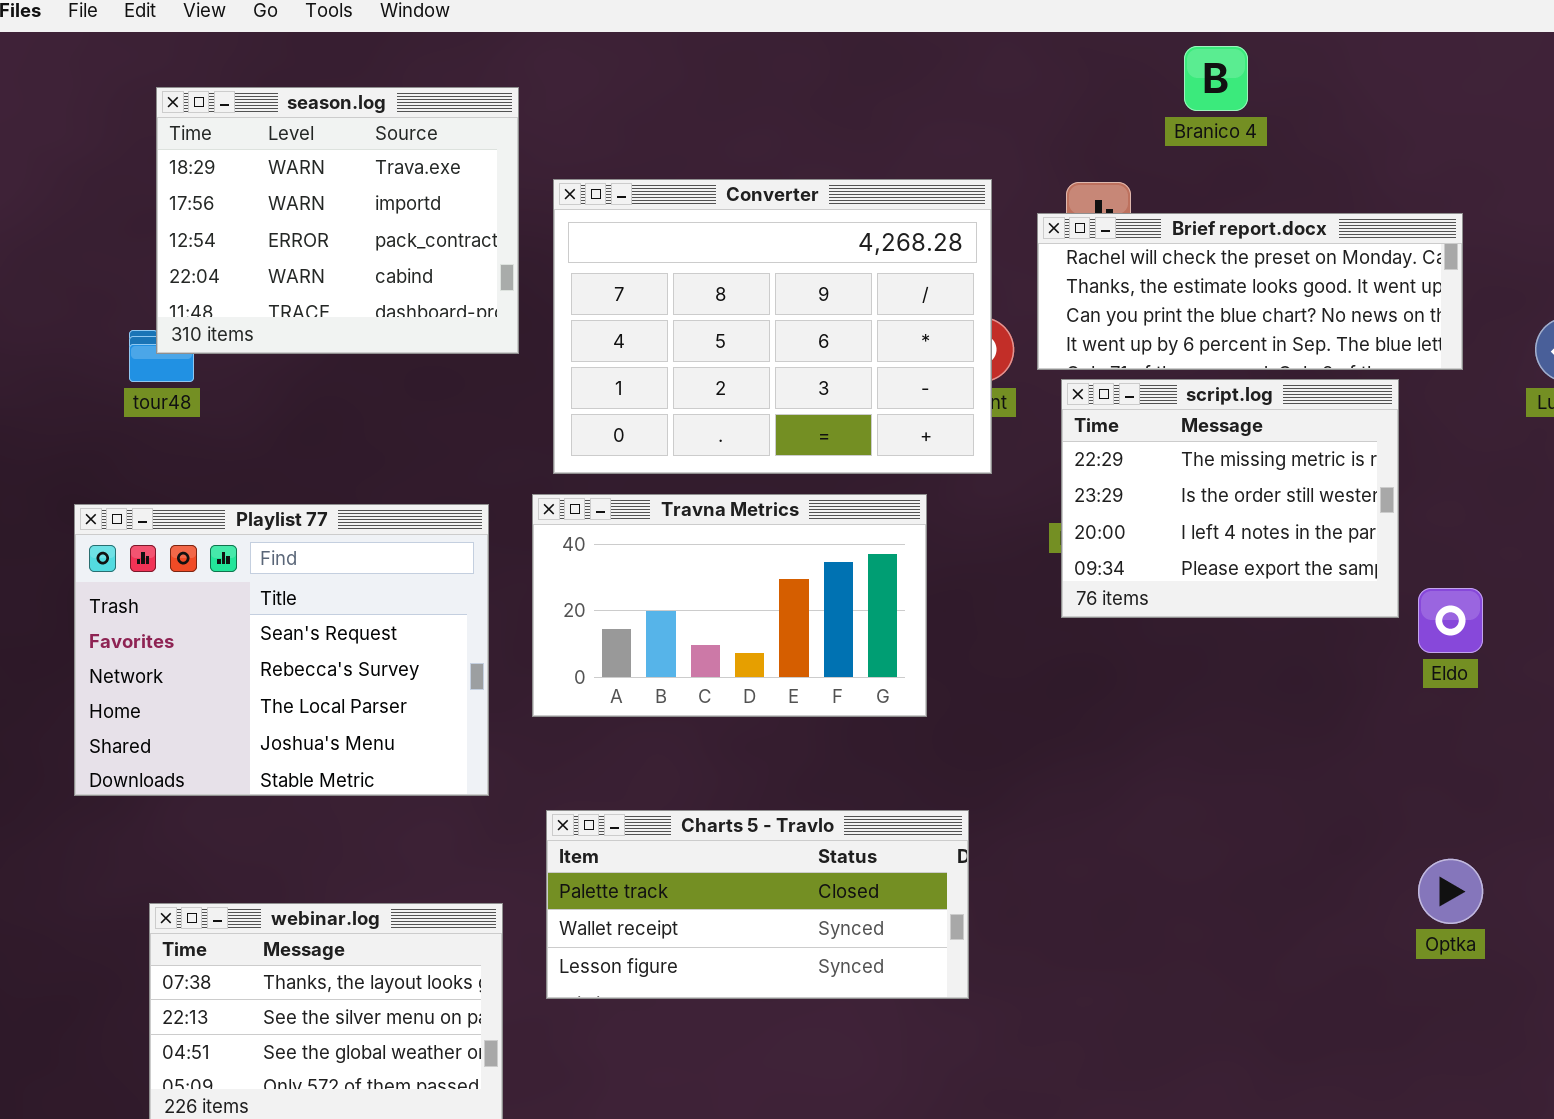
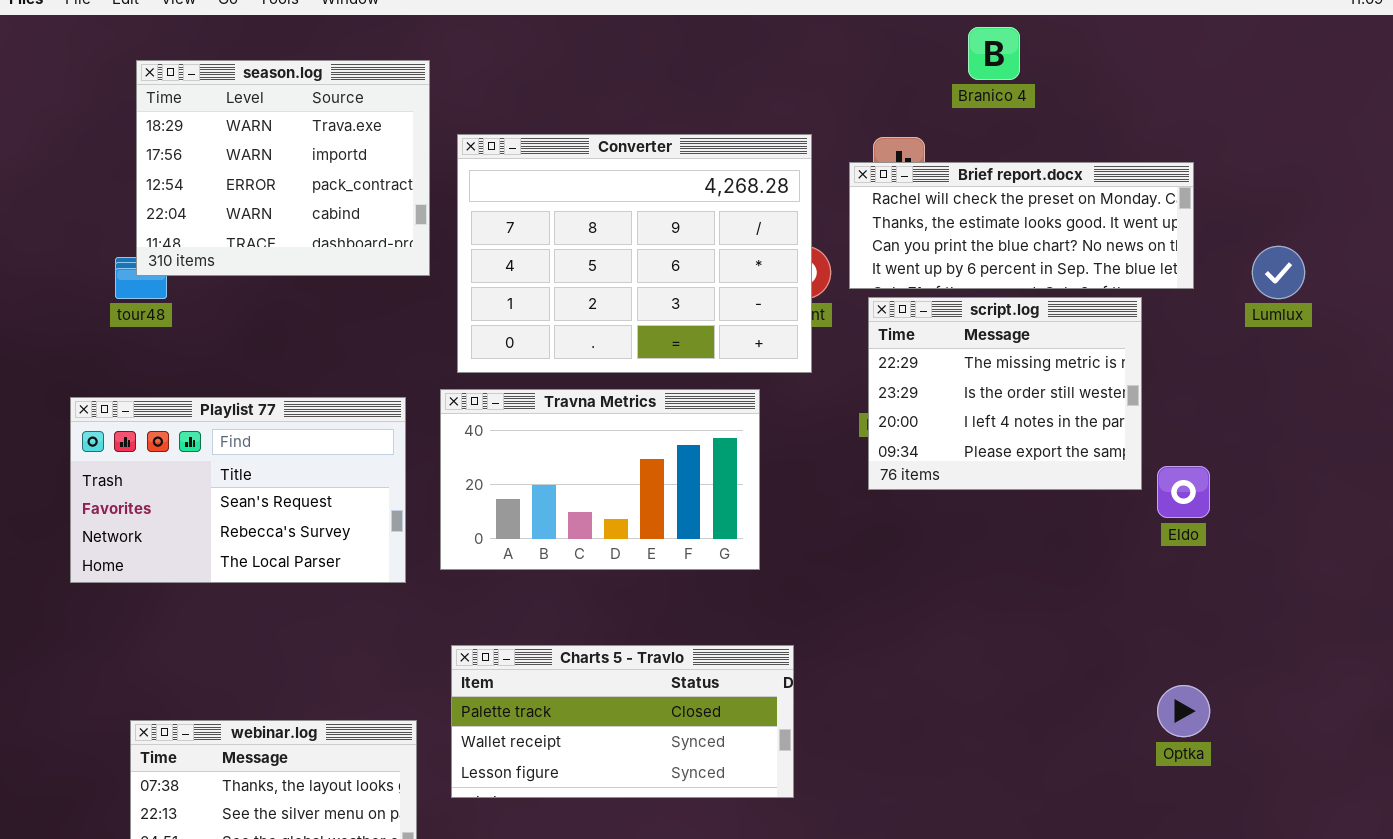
Playlist 77: [74,504,489,796] -> [70,397,406,583], resized

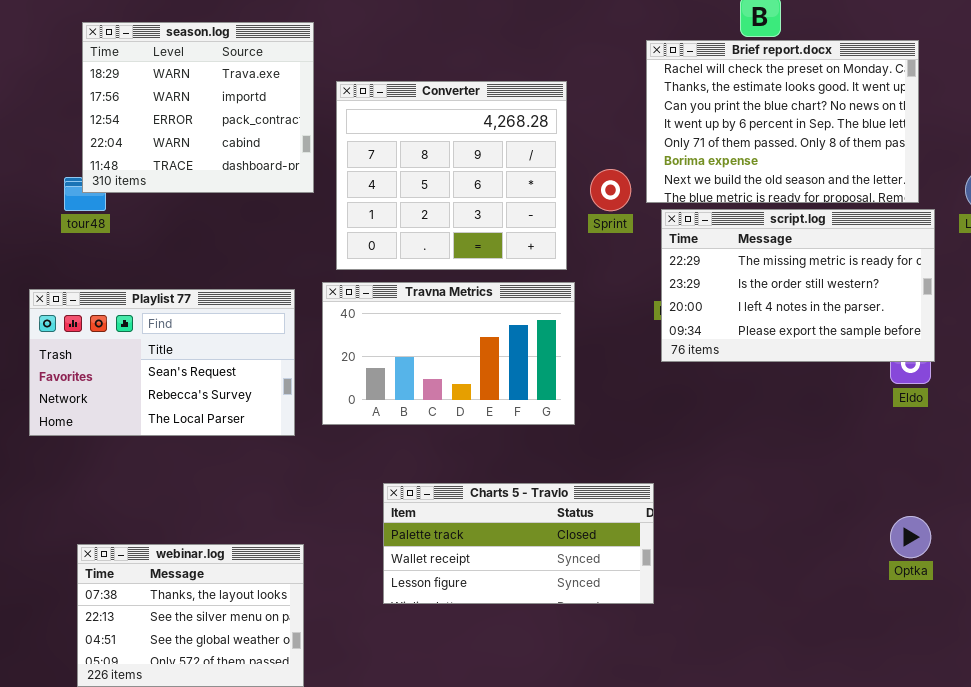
Converter: [457,134,812,373] -> [336,81,567,270], resized
Brief report.docx: [849,162,1194,289] -> [646,40,919,203], resized
script.log: [868,297,1142,490] -> [661,209,935,362], resized
Charts 5 - Travlo: [451,645,794,798] -> [383,483,654,604], moved

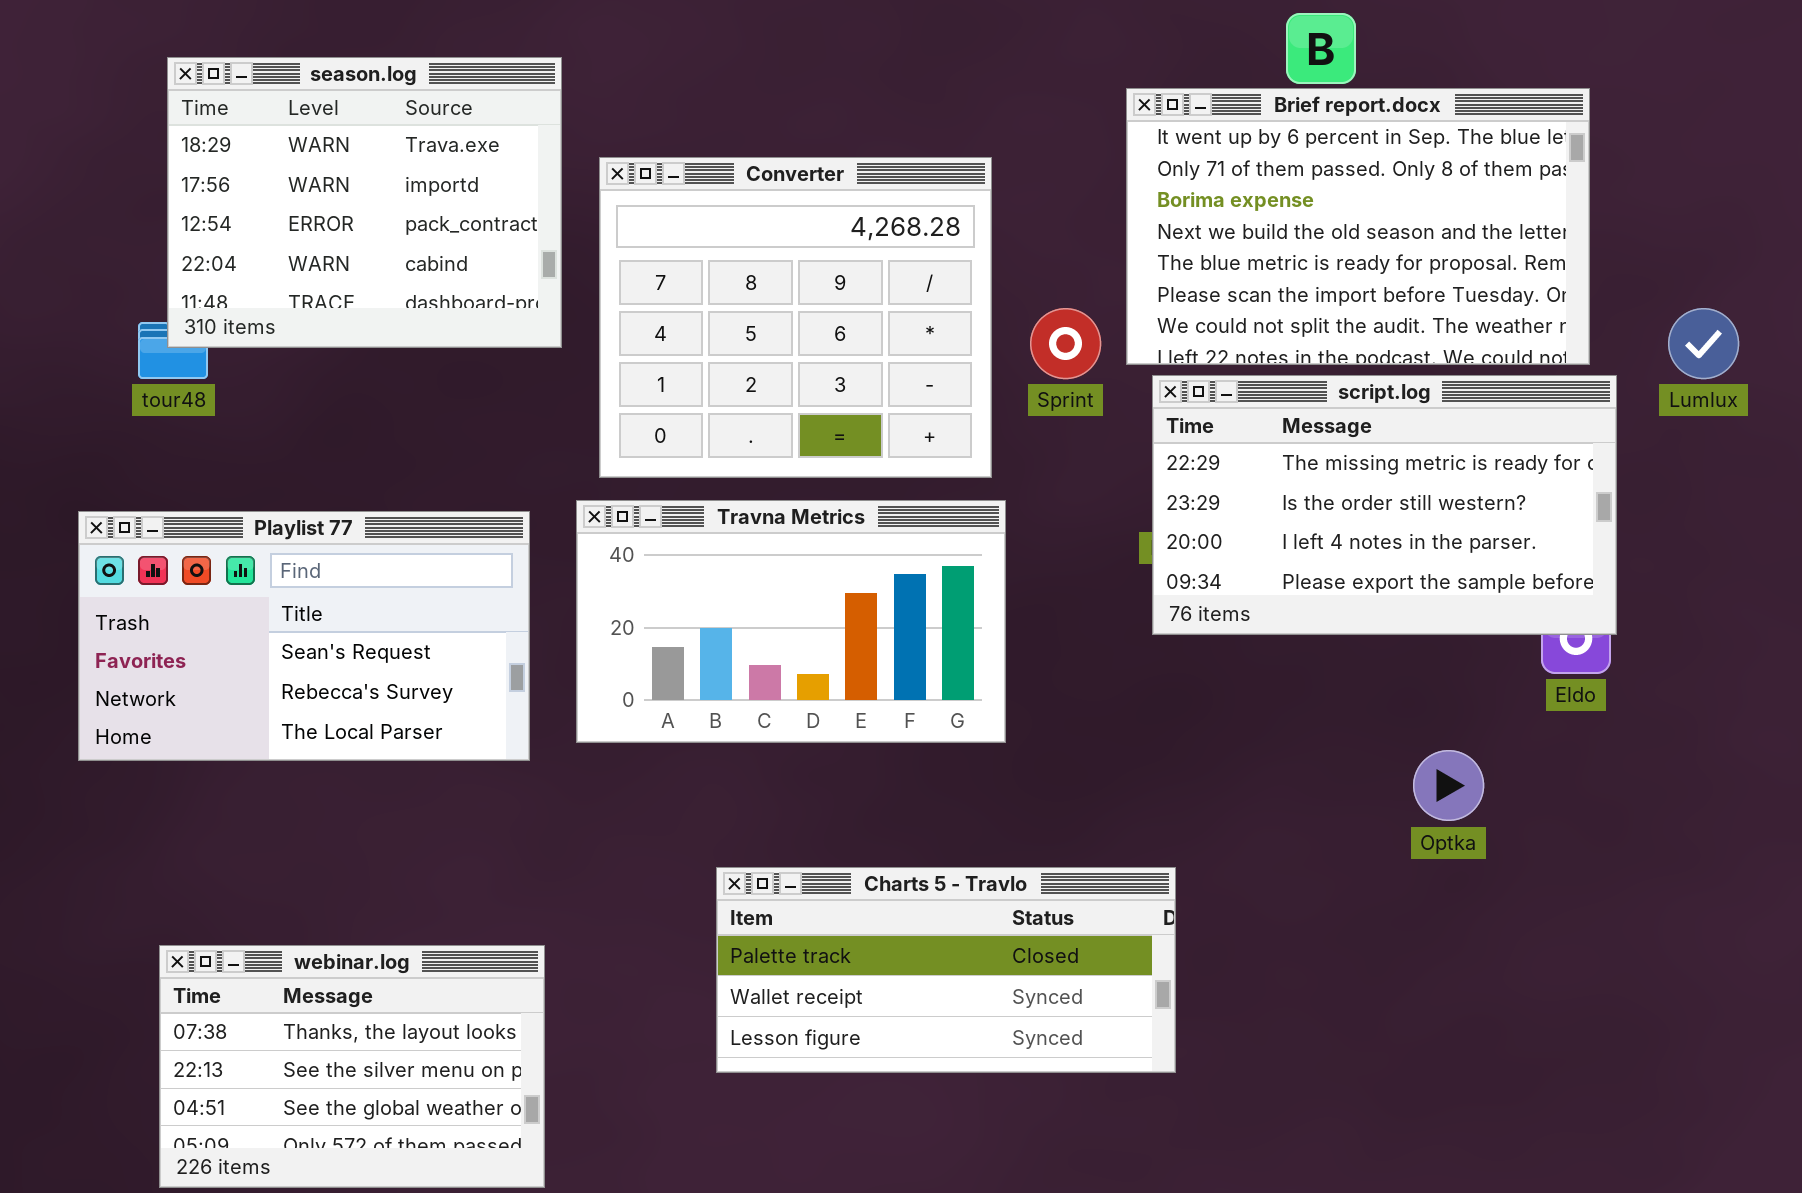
Brief report.docx: [646,40,919,203] -> [1126,88,1590,365], scrolled down 3 rows
Charts 5 - Travlo: [383,483,654,604] -> [716,867,1176,1073], moved
Optka: [890,516,931,558] -> [1413,750,1484,821], moved

